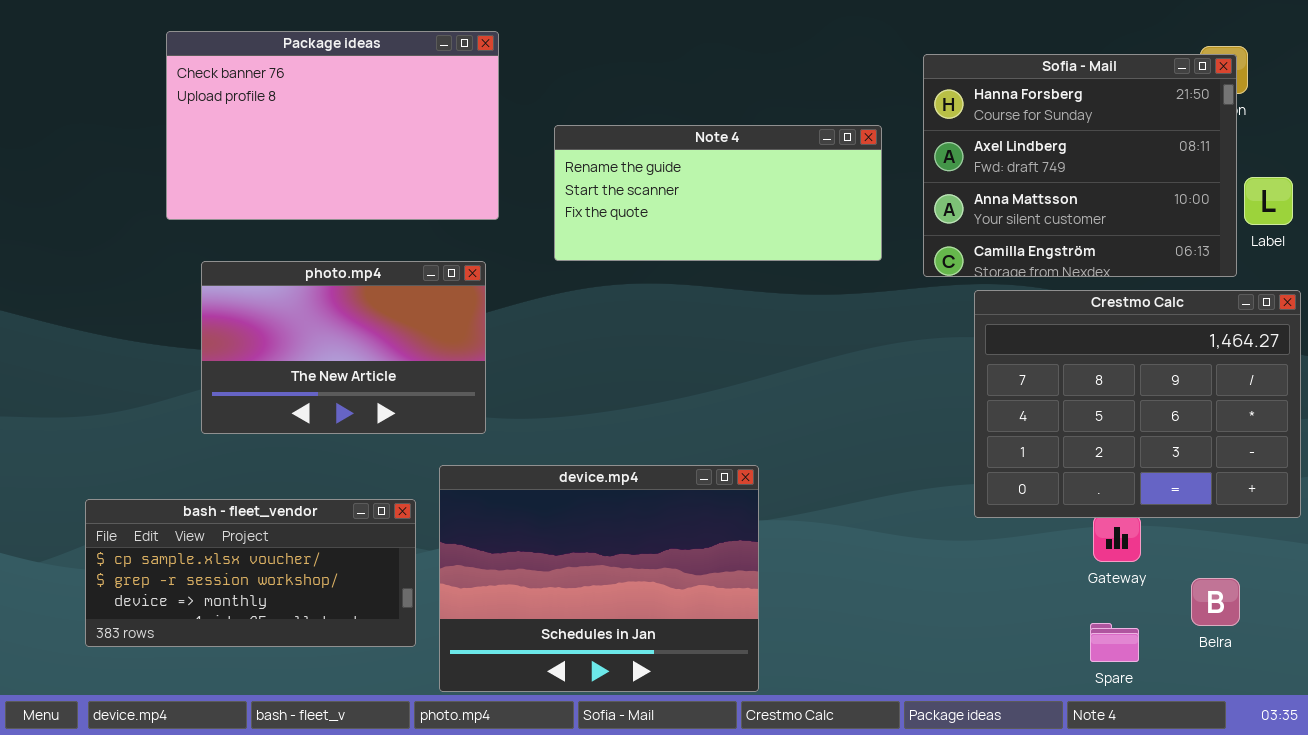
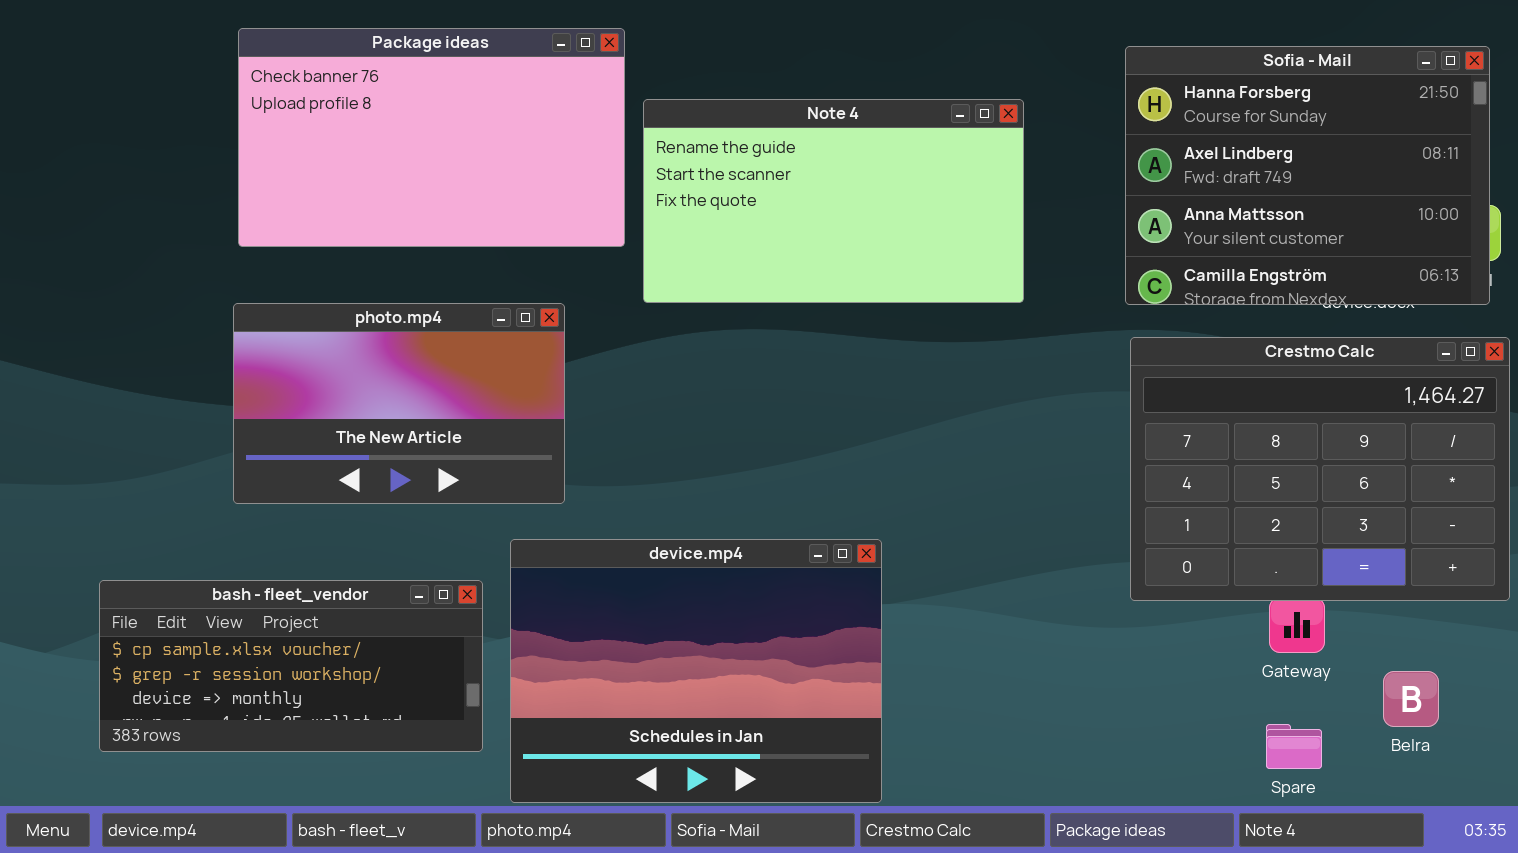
Package ideas: [166,31,499,220] -> [238,28,625,247], moved
Sofia - Mail: [923,54,1237,277] -> [1125,46,1490,305], moved
Note 4: [554,125,882,261] -> [643,99,1024,303], resized

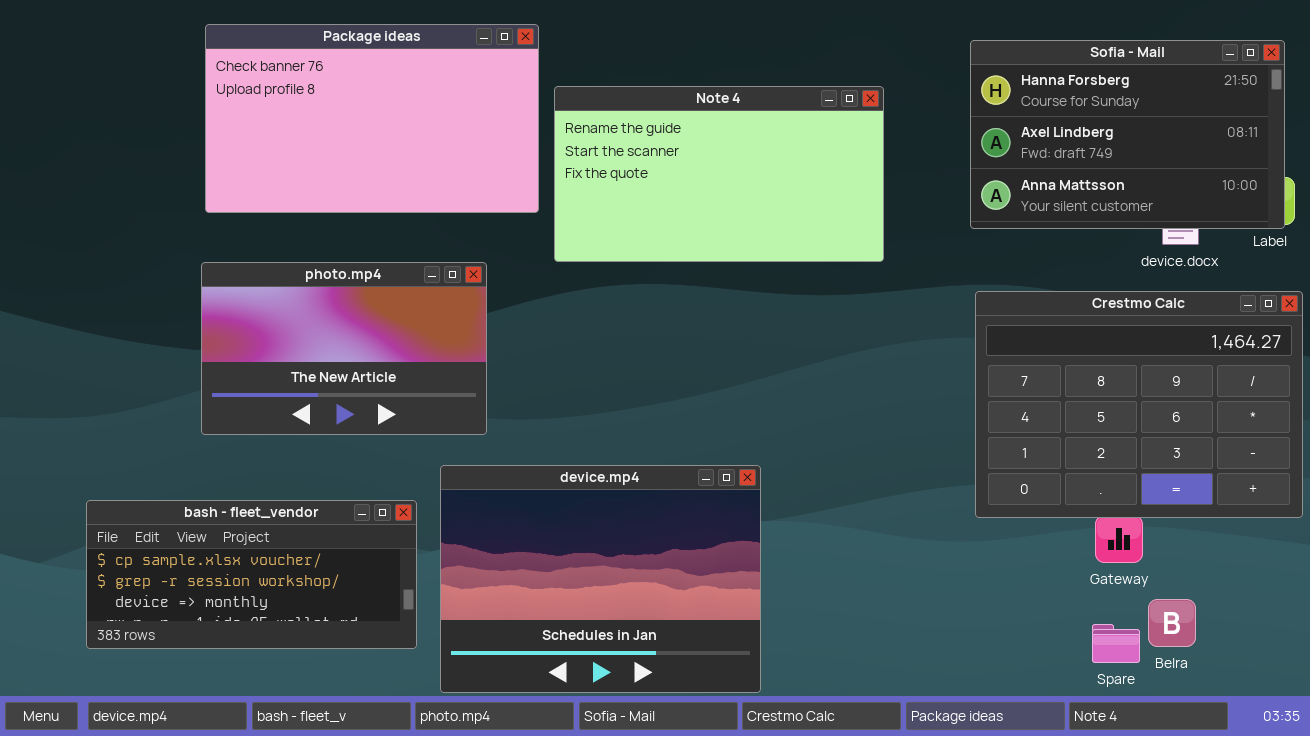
Sofia - Mail: [1125,46,1490,305] -> [970,40,1285,229], resized
Belra: [1383,671,1439,727] -> [1148,599,1196,647], moved

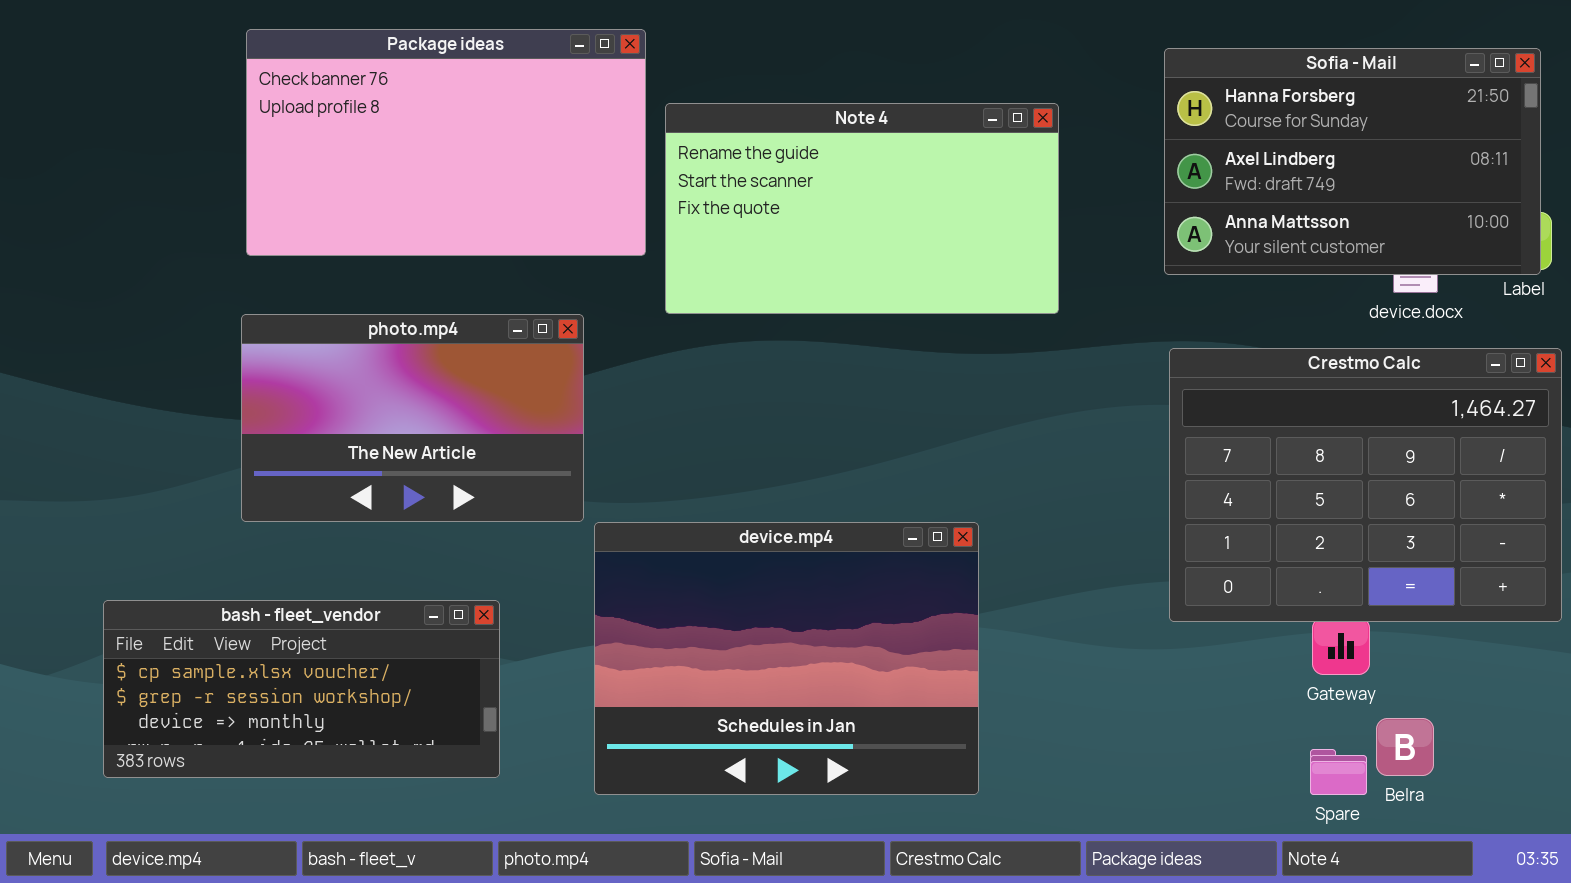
device.mp4: [440,465,761,693] -> [594,522,979,795], moved

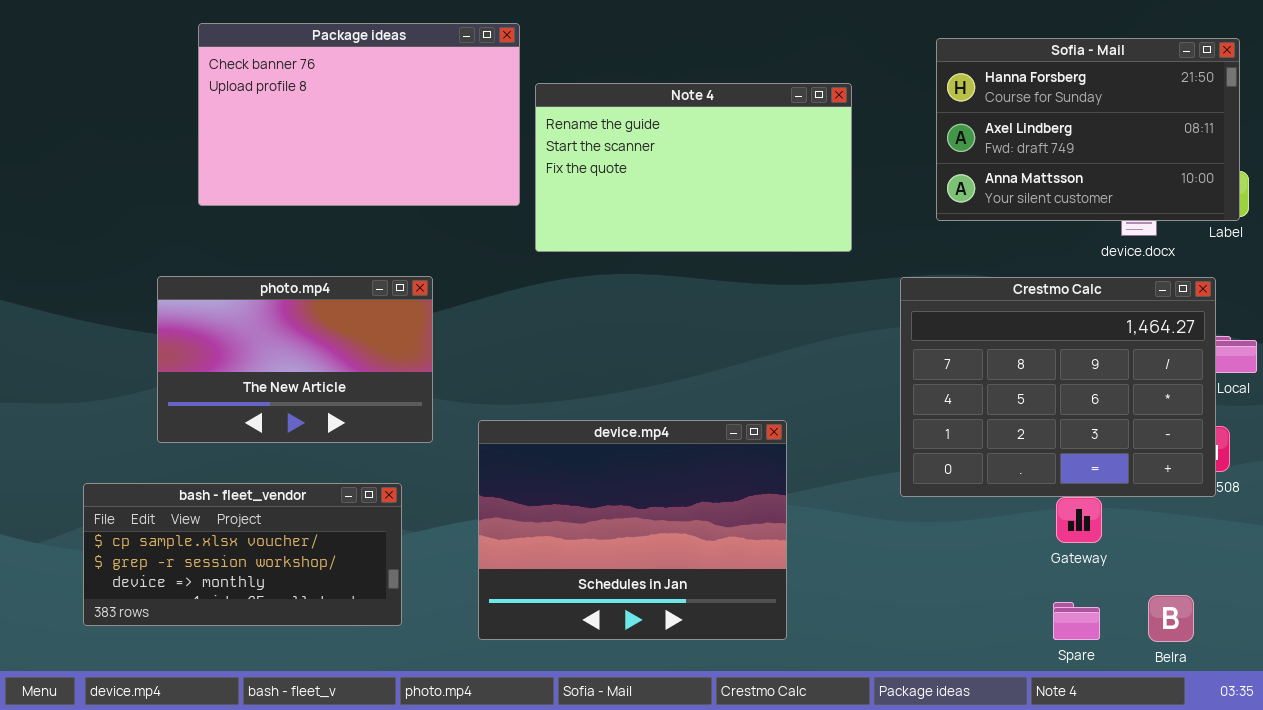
photo.mp4: [241,314,584,522] -> [157,276,433,443], moved
Crestmo Calc: [1169,348,1562,622] -> [900,277,1216,497], moved
Belra: [1376,718,1434,776] -> [1148,595,1194,642], moved

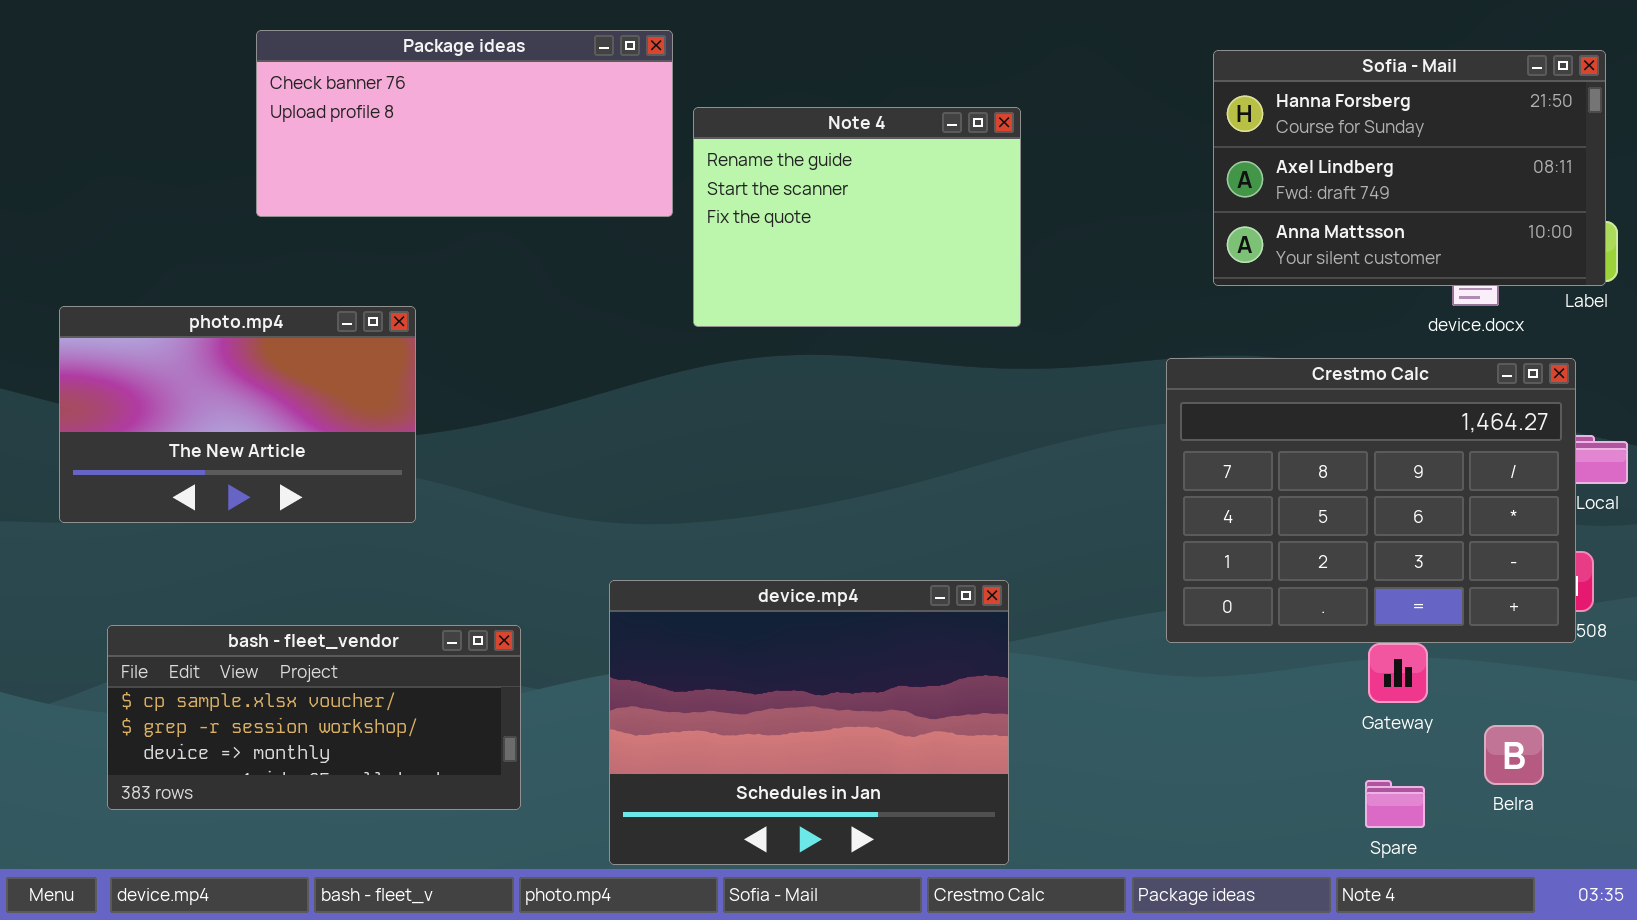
Package ideas: [198,23,520,206] -> [256,30,673,217], resized
Note 4: [535,83,852,252] -> [693,107,1021,327], resized
photo.mp4: [157,276,433,443] -> [59,306,416,523], moved
device.mp4: [478,420,787,640] -> [609,580,1009,865], moved
Belra: [1148,595,1194,642] -> [1484,725,1544,785], moved

